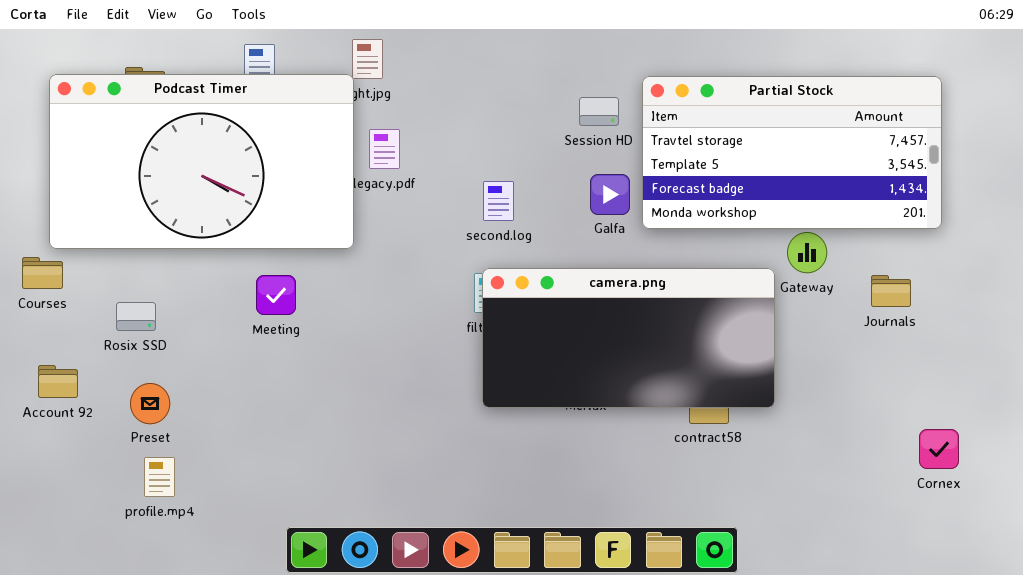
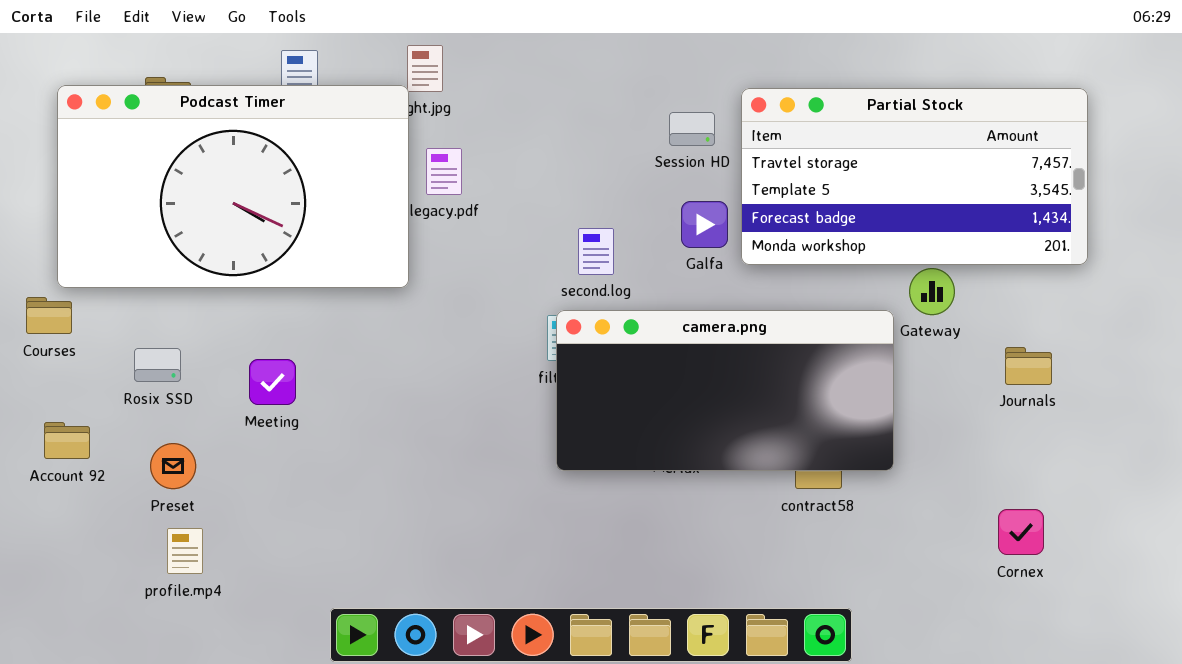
second.log: [483,181,514,221] -> [578,228,614,275], moved
Meeting: [256,275,296,315] -> [249,359,296,405], moved
Journals: [871,275,911,307] -> [1005,347,1052,385], moved
Cornex: [919,429,959,469] -> [998,509,1044,555], moved

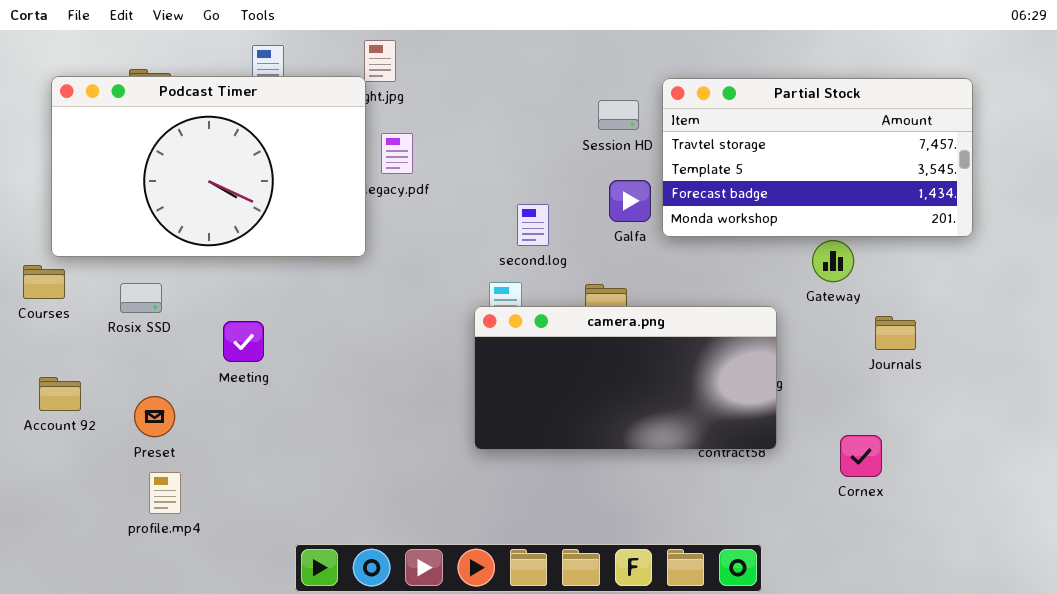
camera.png: [556,310,894,471] -> [474,306,777,450], moved
Journals: [1005,347,1052,385] -> [875,316,916,350], moved
Rosix SSD: [134,348,181,382] -> [120,283,162,313], moved
Cornex: [998,509,1044,555] -> [840,435,882,477], moved

